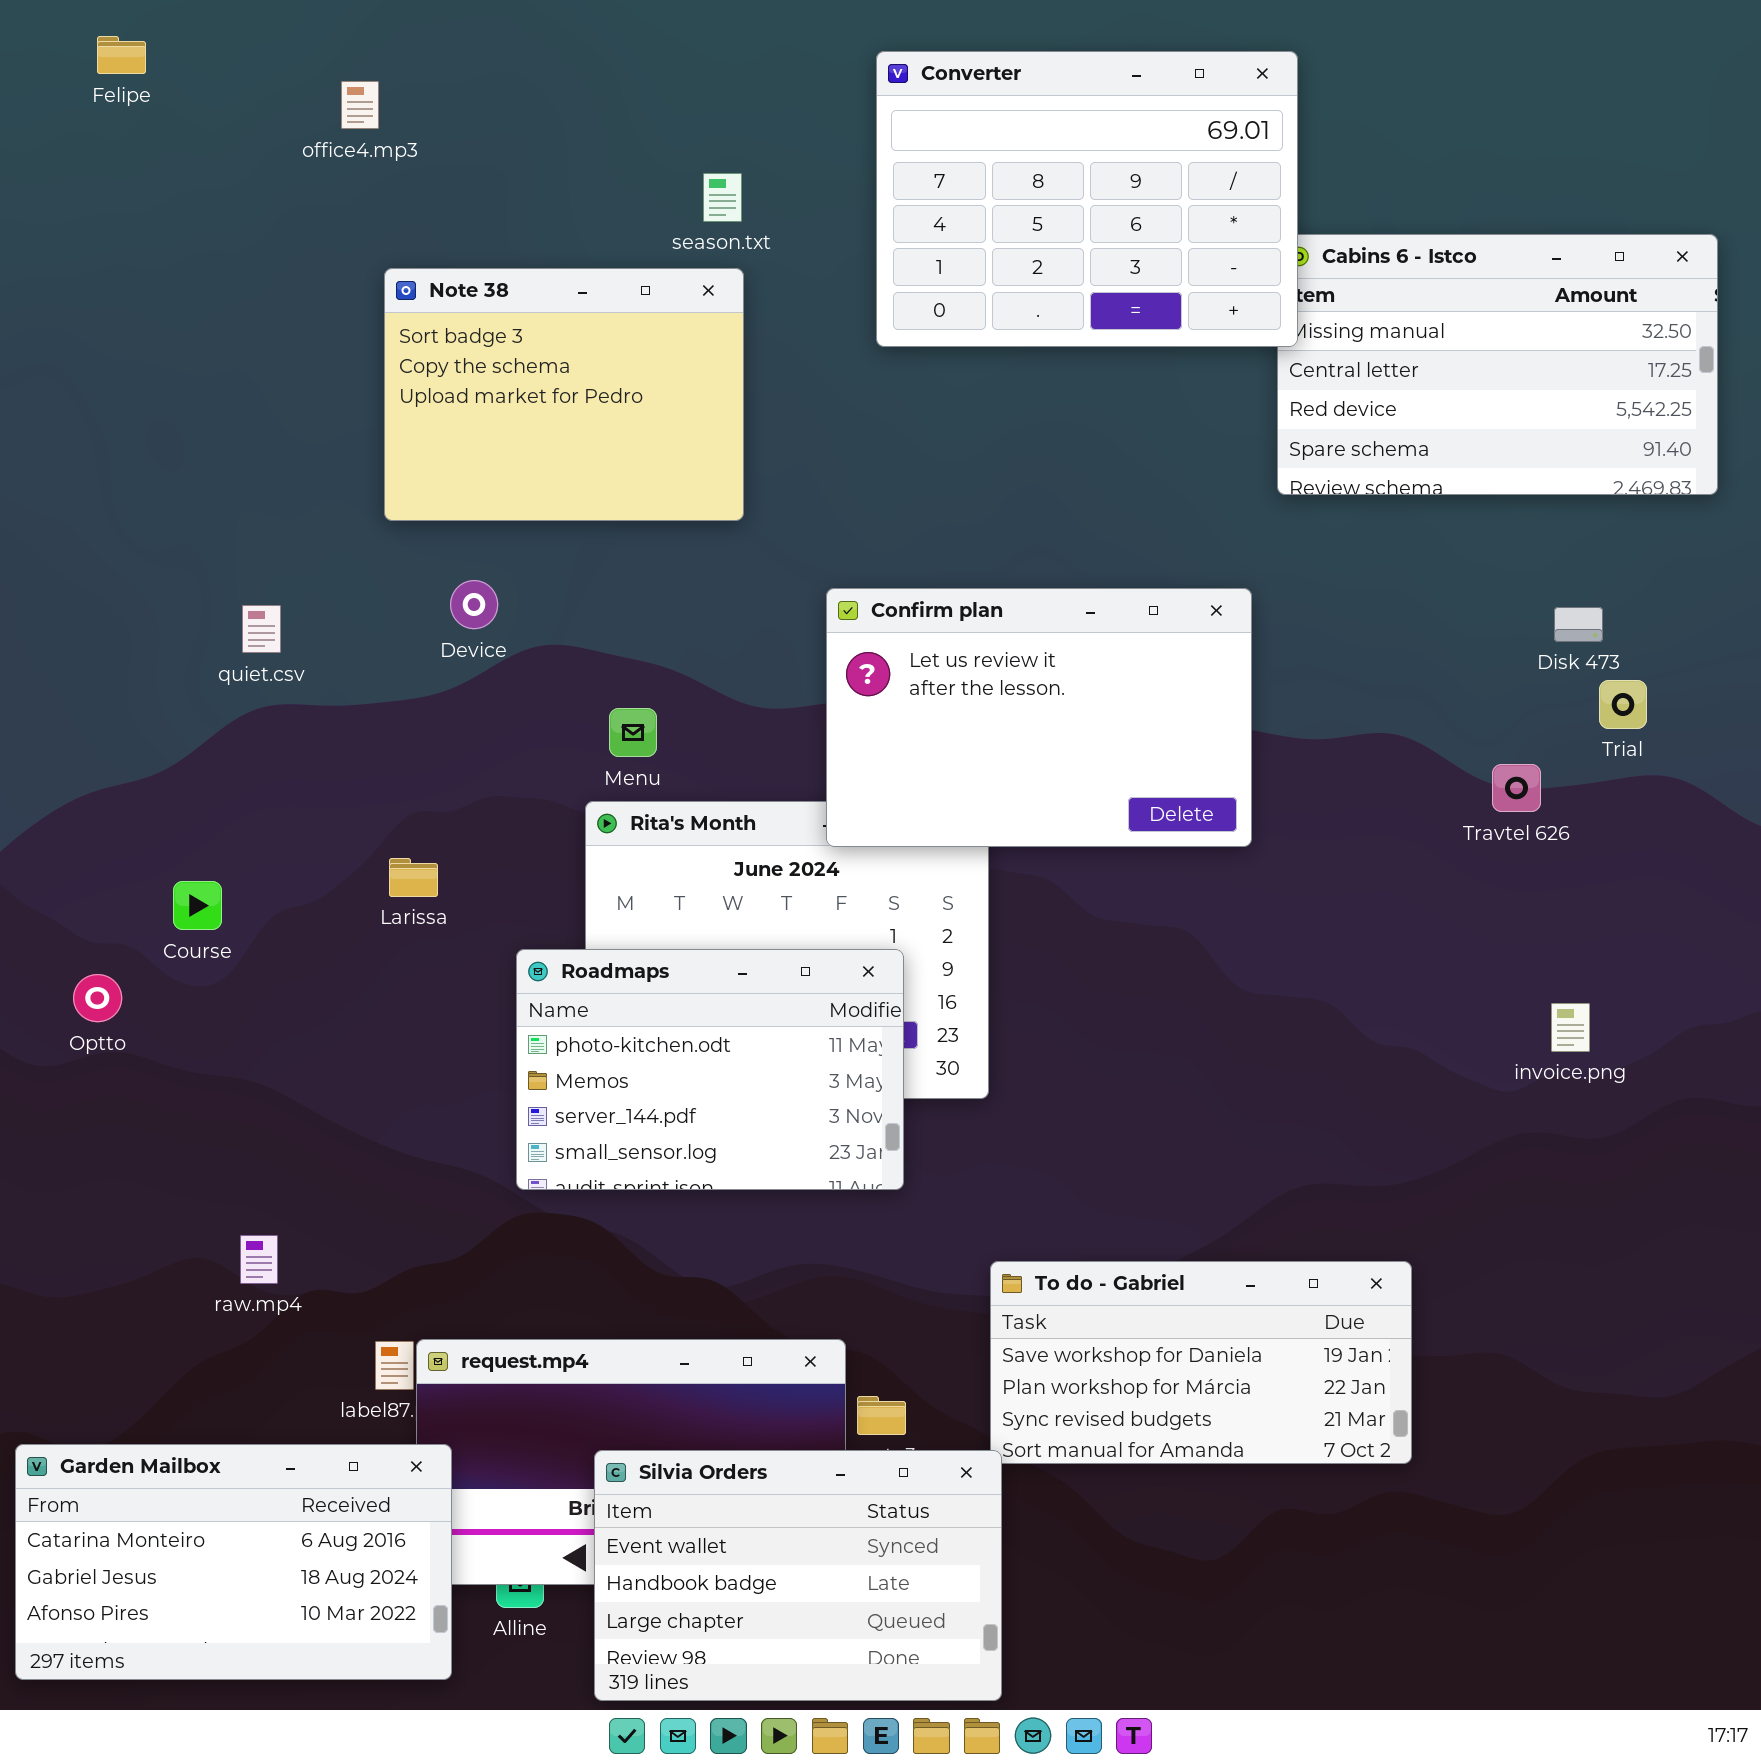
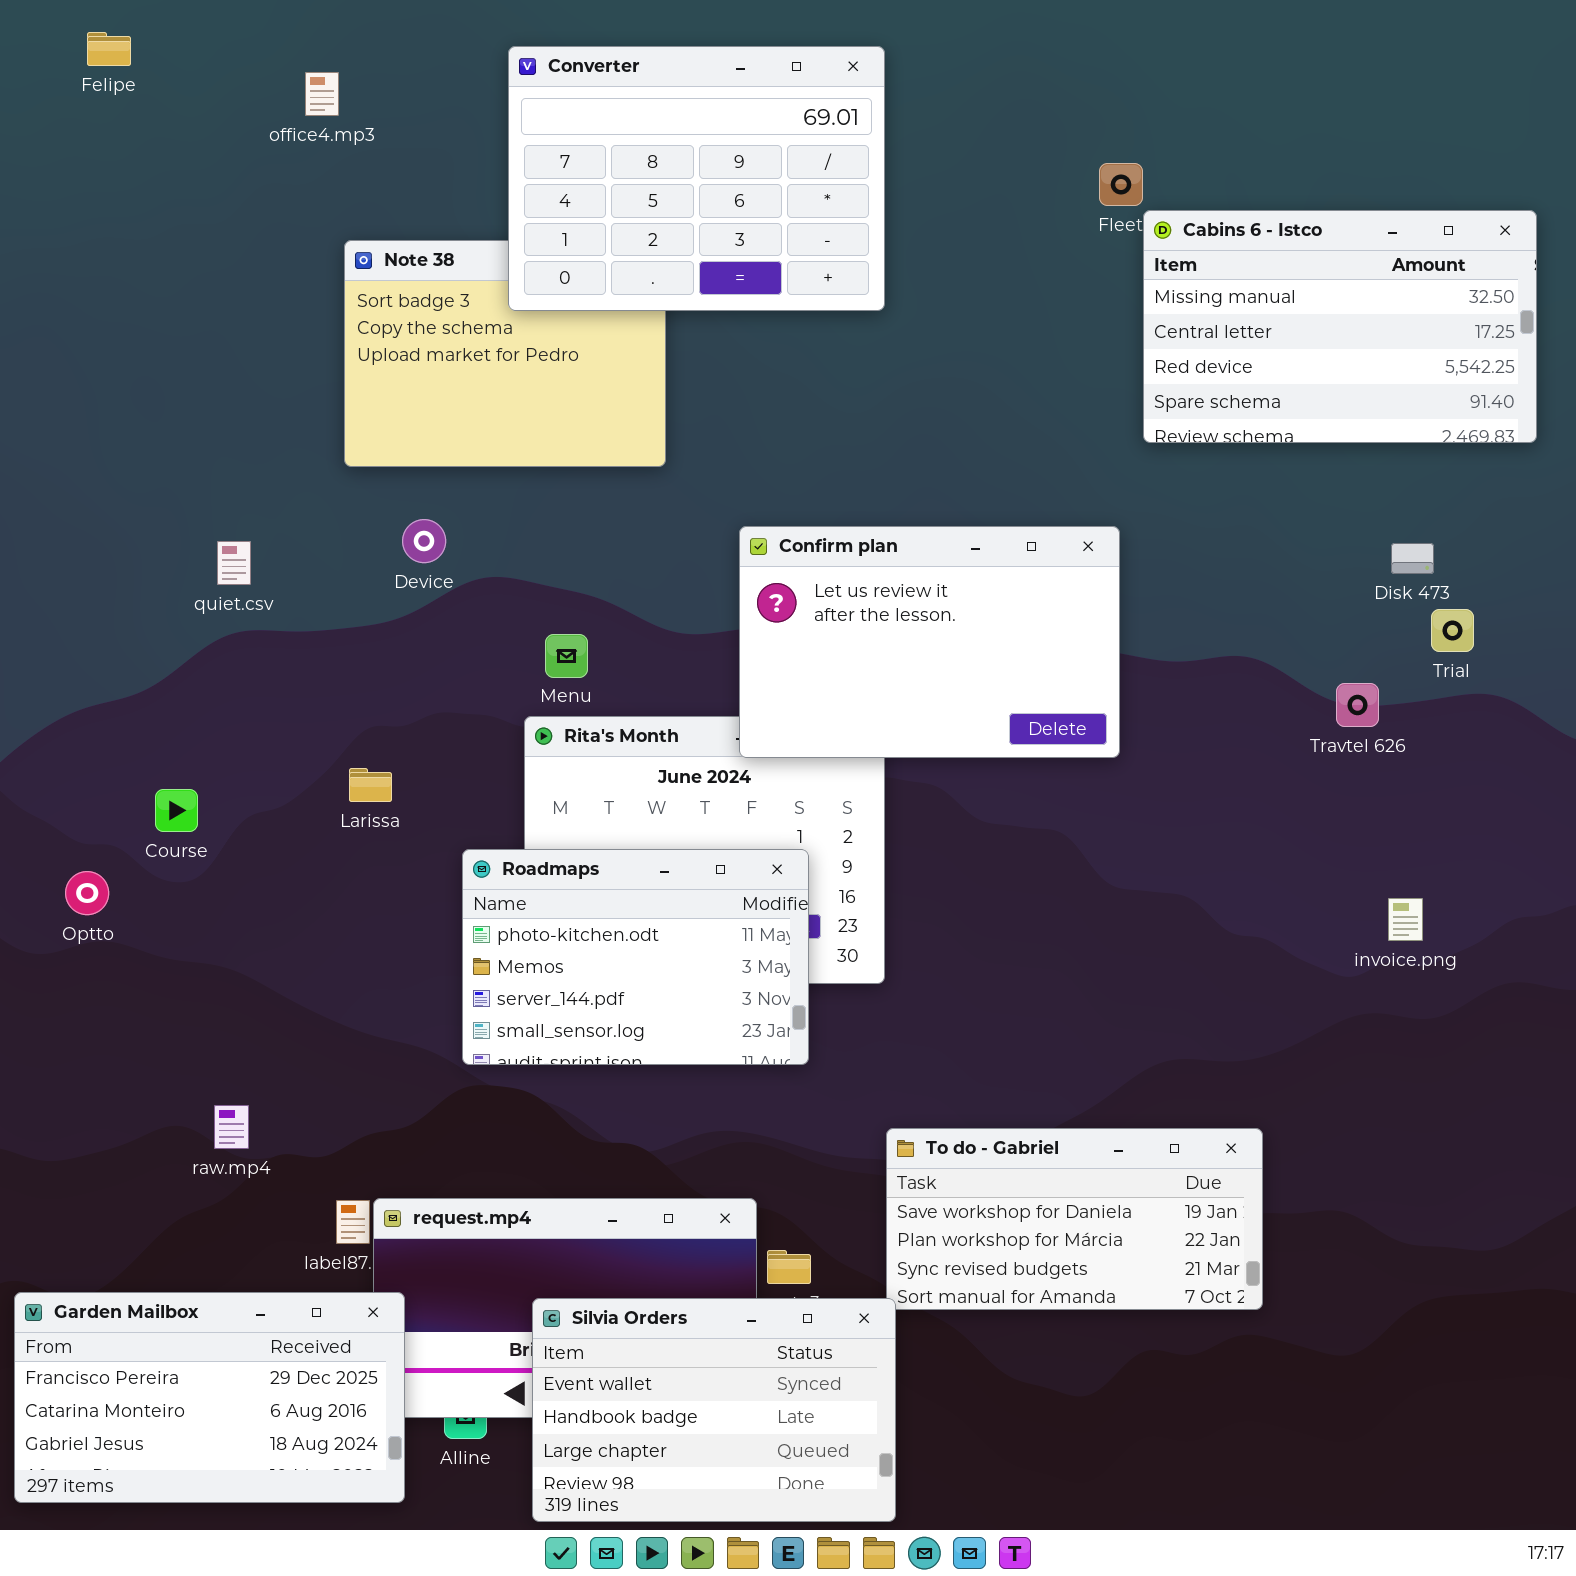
Converter: [876,51,1298,347] -> [508,46,885,311], moved
Garden Mailbox: [15,1444,452,1680] -> [14,1292,405,1503], scrolled up 1 row

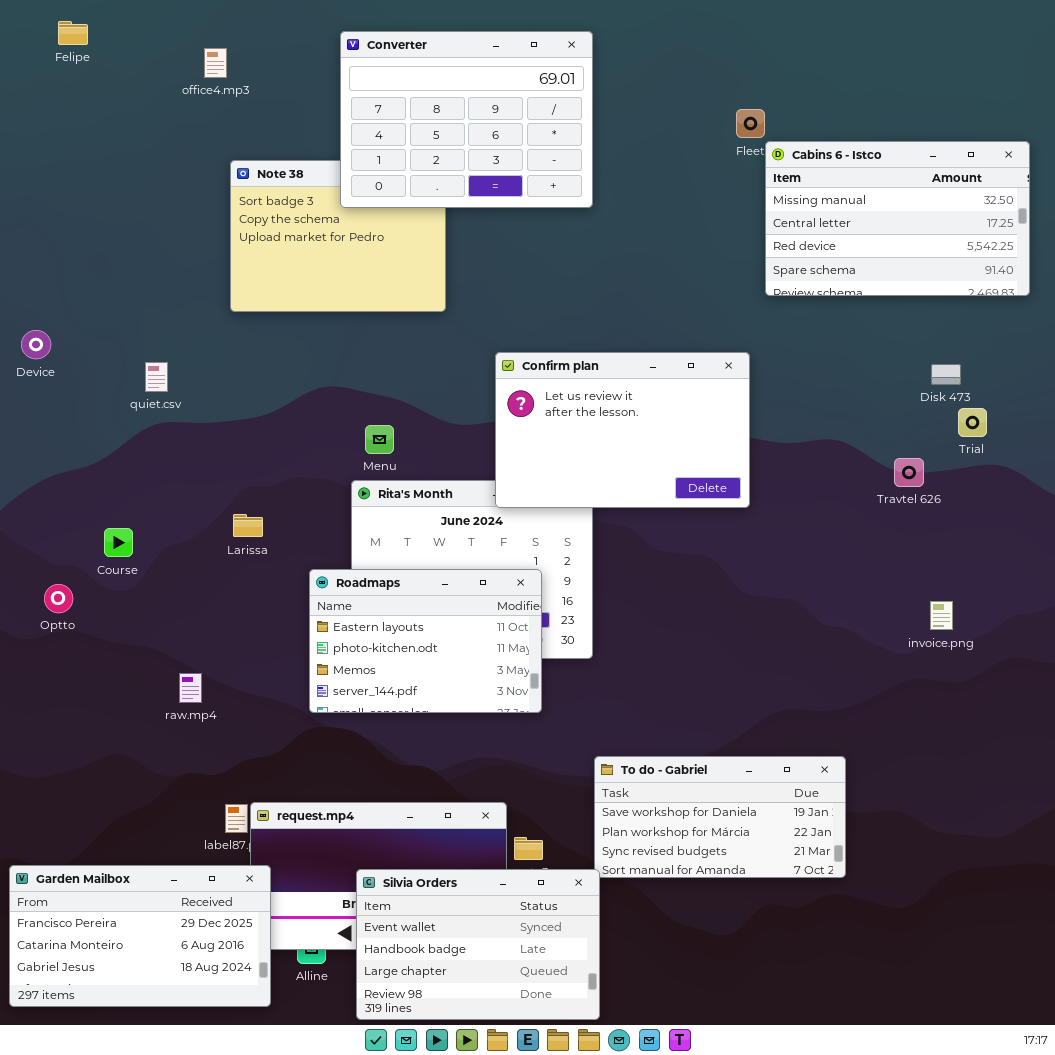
Device: [402,519,446,563] -> [21,330,51,359], moved
Roadmaps: [462,849,809,1065] -> [309,569,542,713], scrolled up 1 row
raw.mp4: [214,1105,249,1149] -> [179,673,202,703], moved

